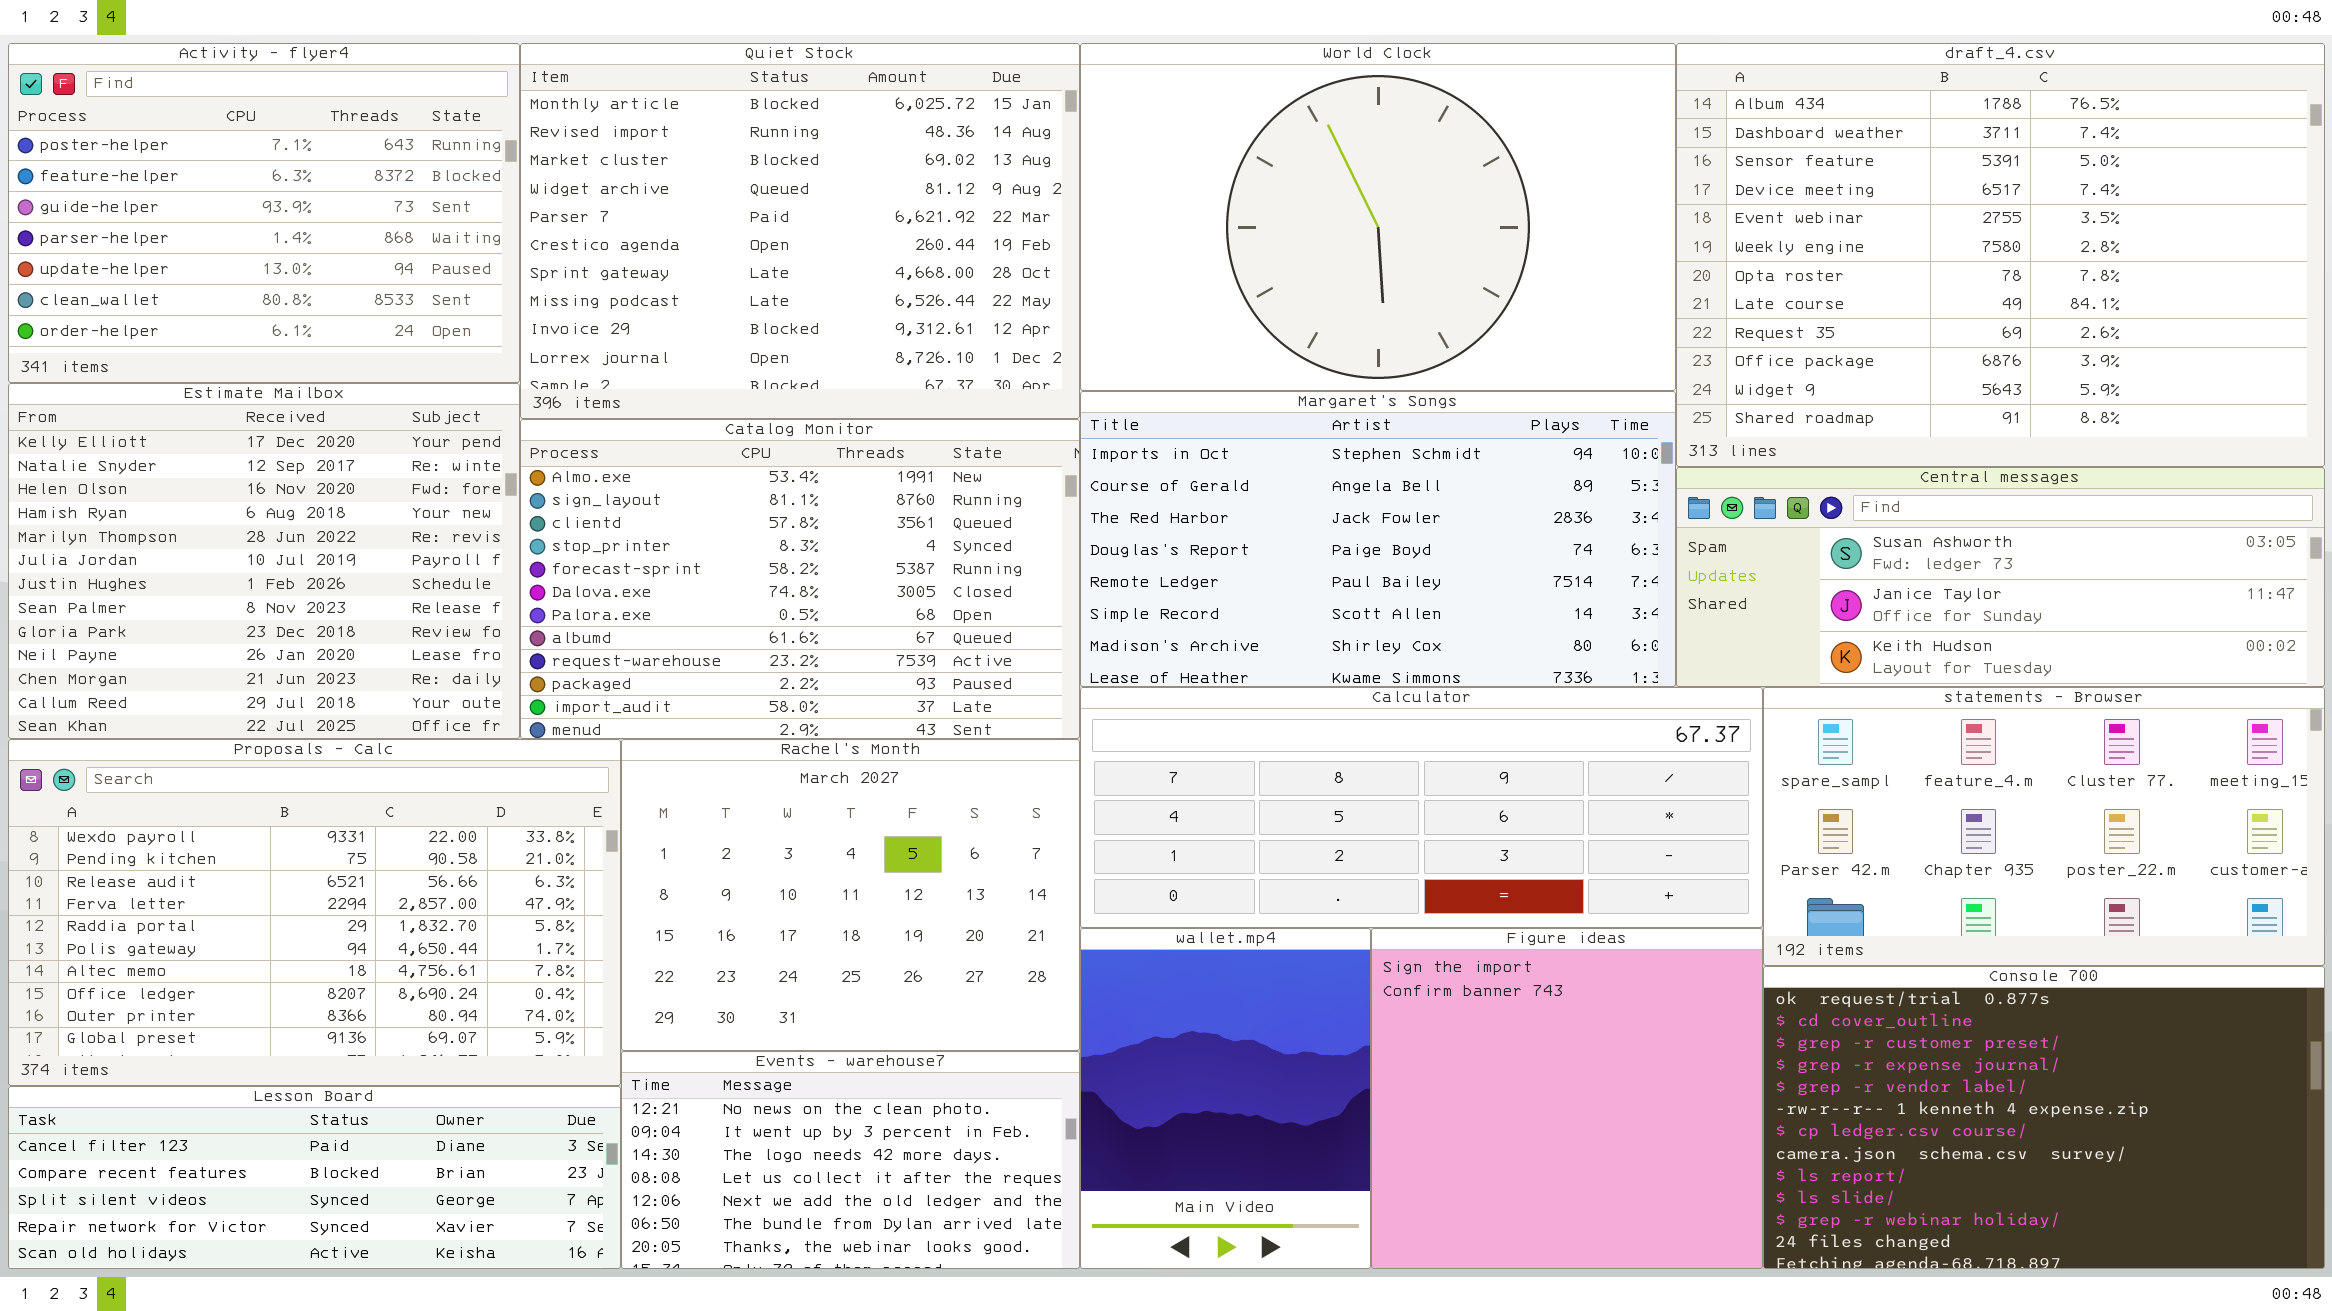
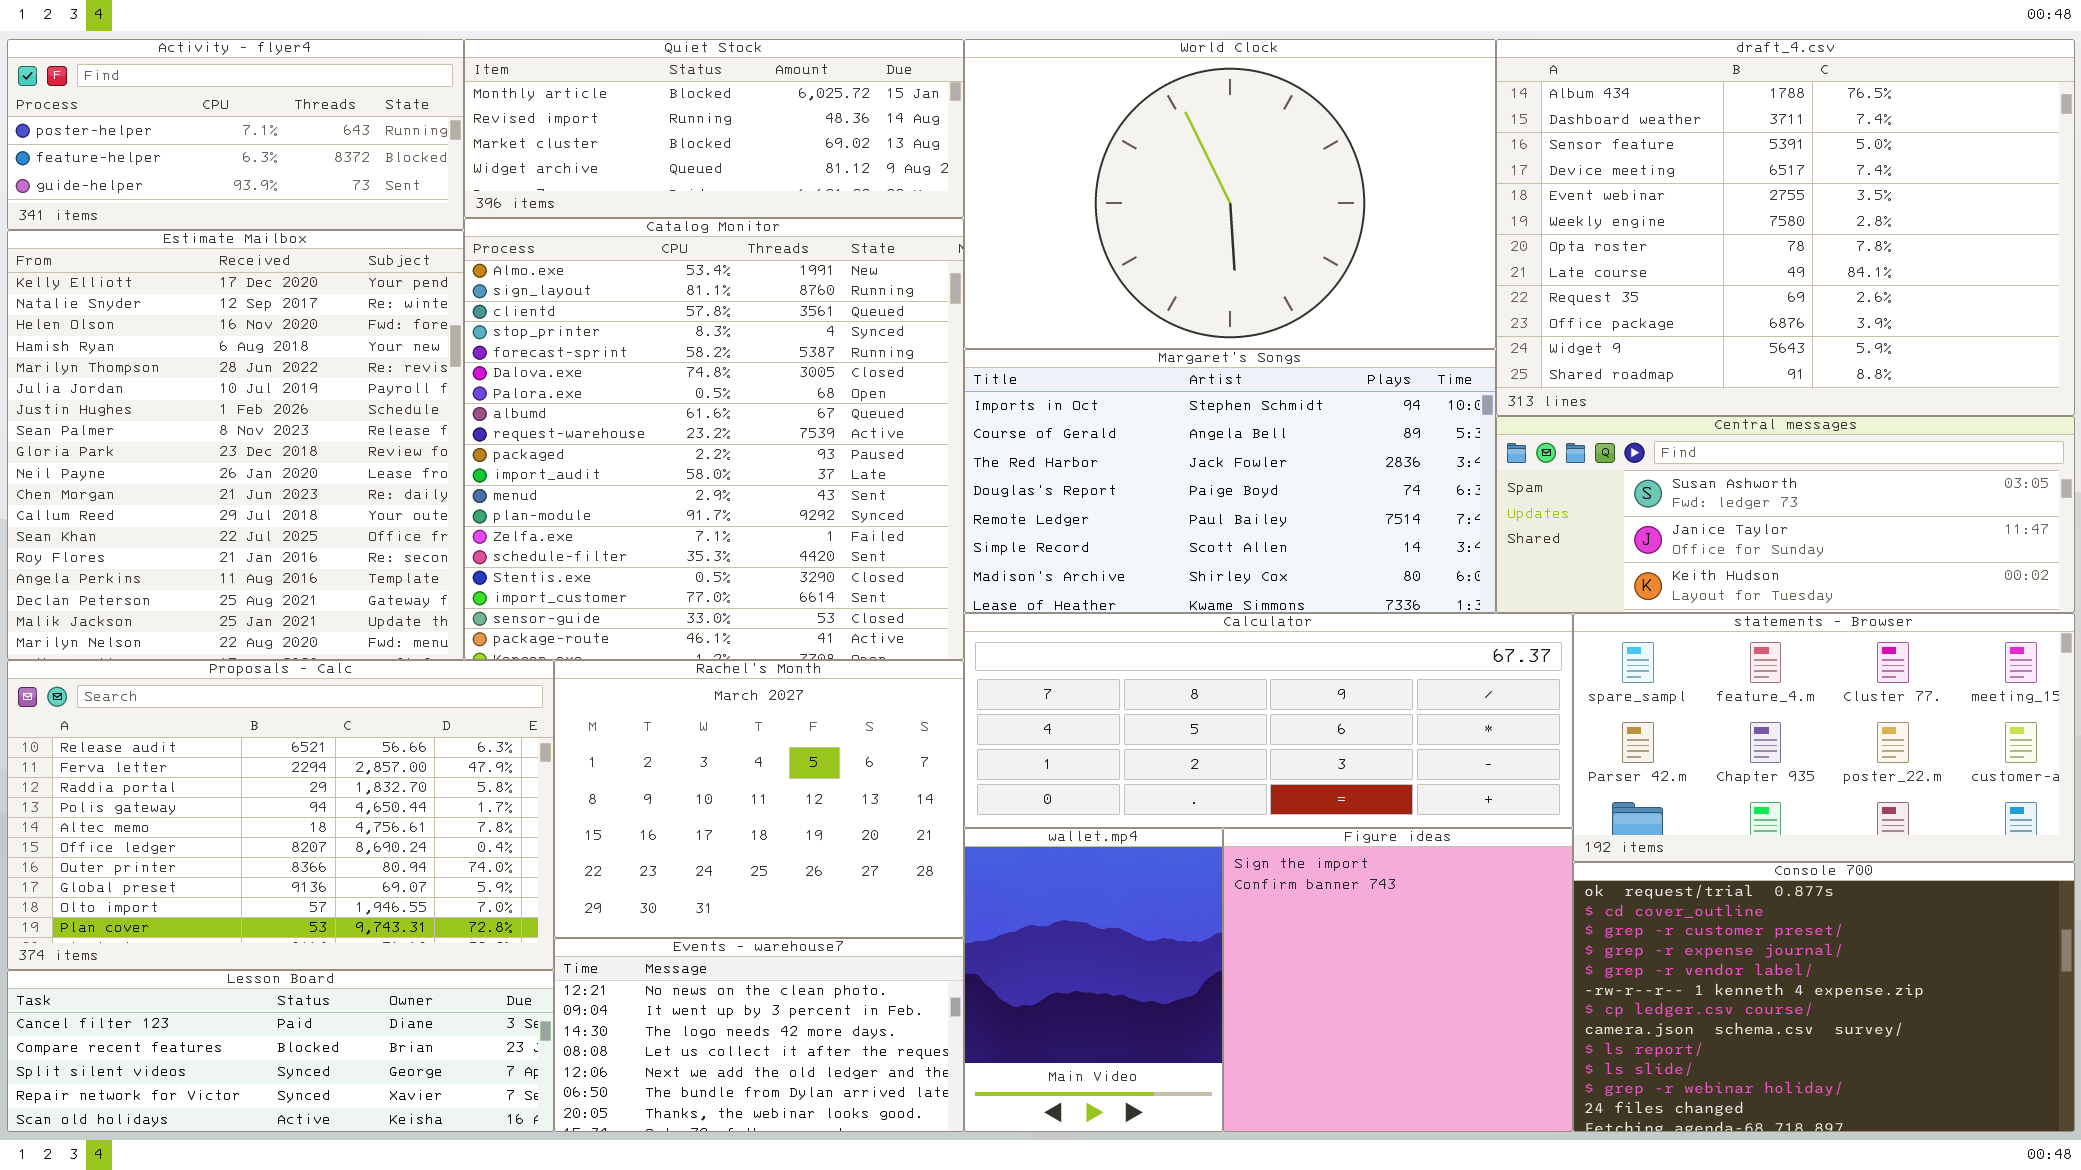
Activity - flyer4: [8,43,520,383] -> [7,39,464,230], resized
Quiet Stock: [520,43,1080,419] -> [464,39,964,218], resized
Estimate Mailbox: [8,383,520,739] -> [7,230,464,660], resized
Catalog Monitor: [520,419,1080,739] -> [464,218,964,660], resized
Proposals - Calc: [8,739,621,1086] -> [7,660,554,970], scrolled down 2 rows

